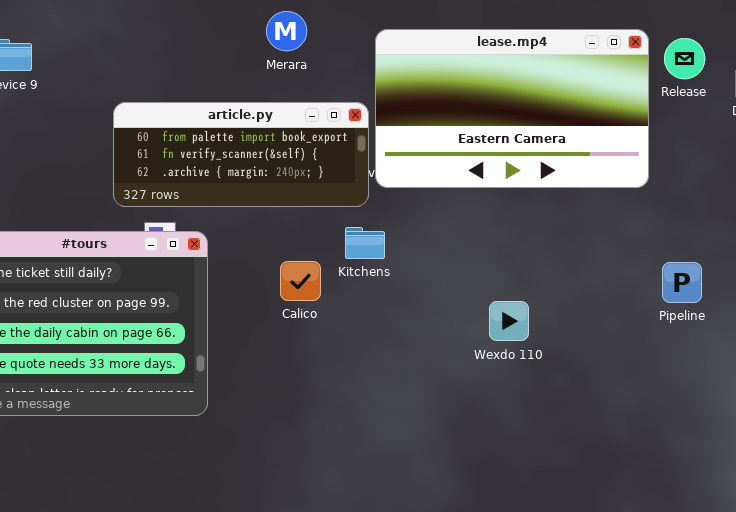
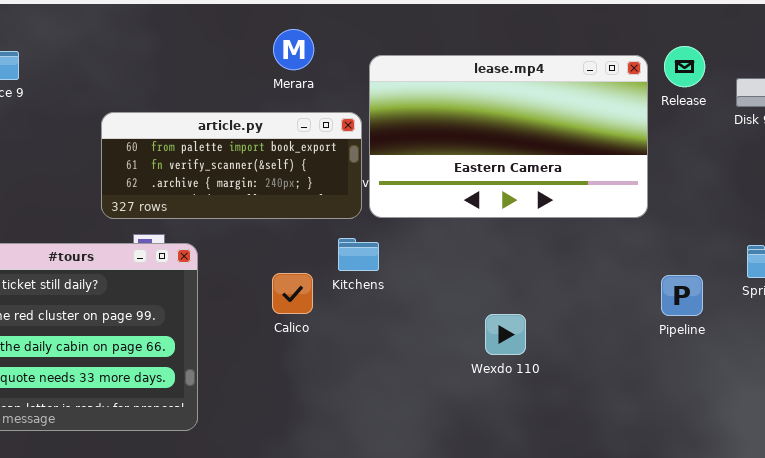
Merara: [266,11,307,51] -> [273,29,314,70], moved
lease.mp4: [375,29,649,188] -> [369,55,648,218], moved

